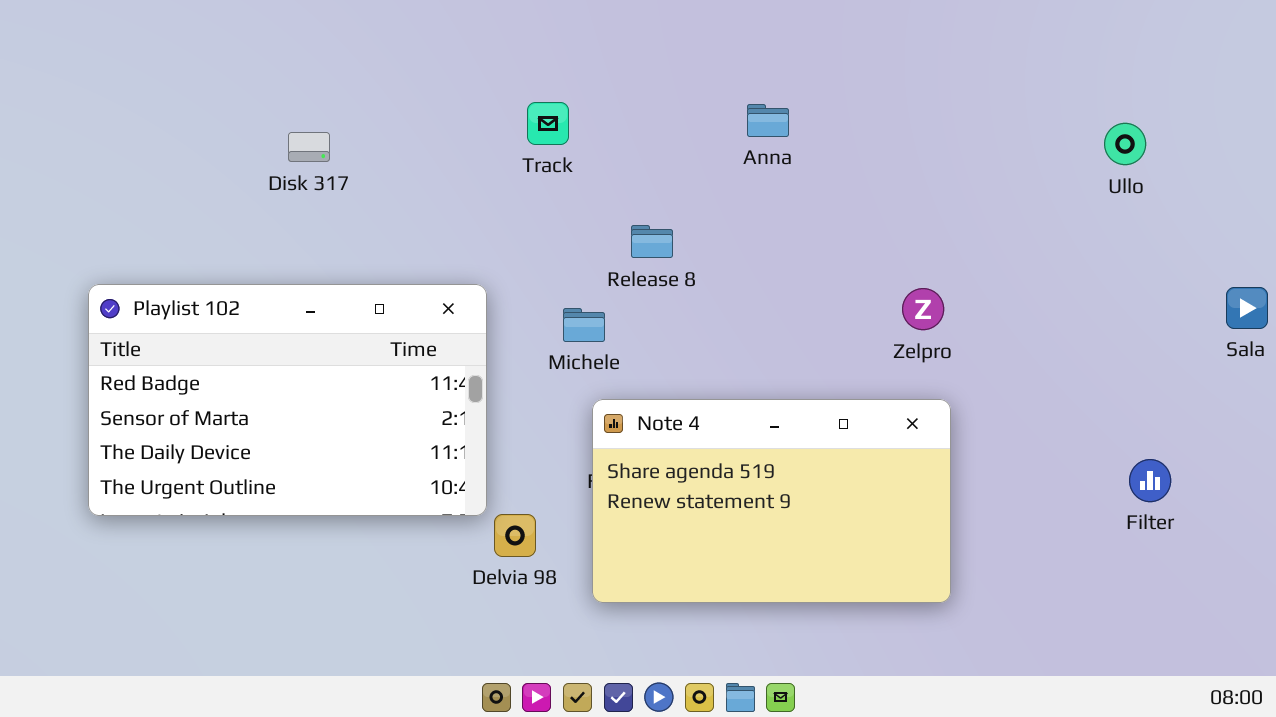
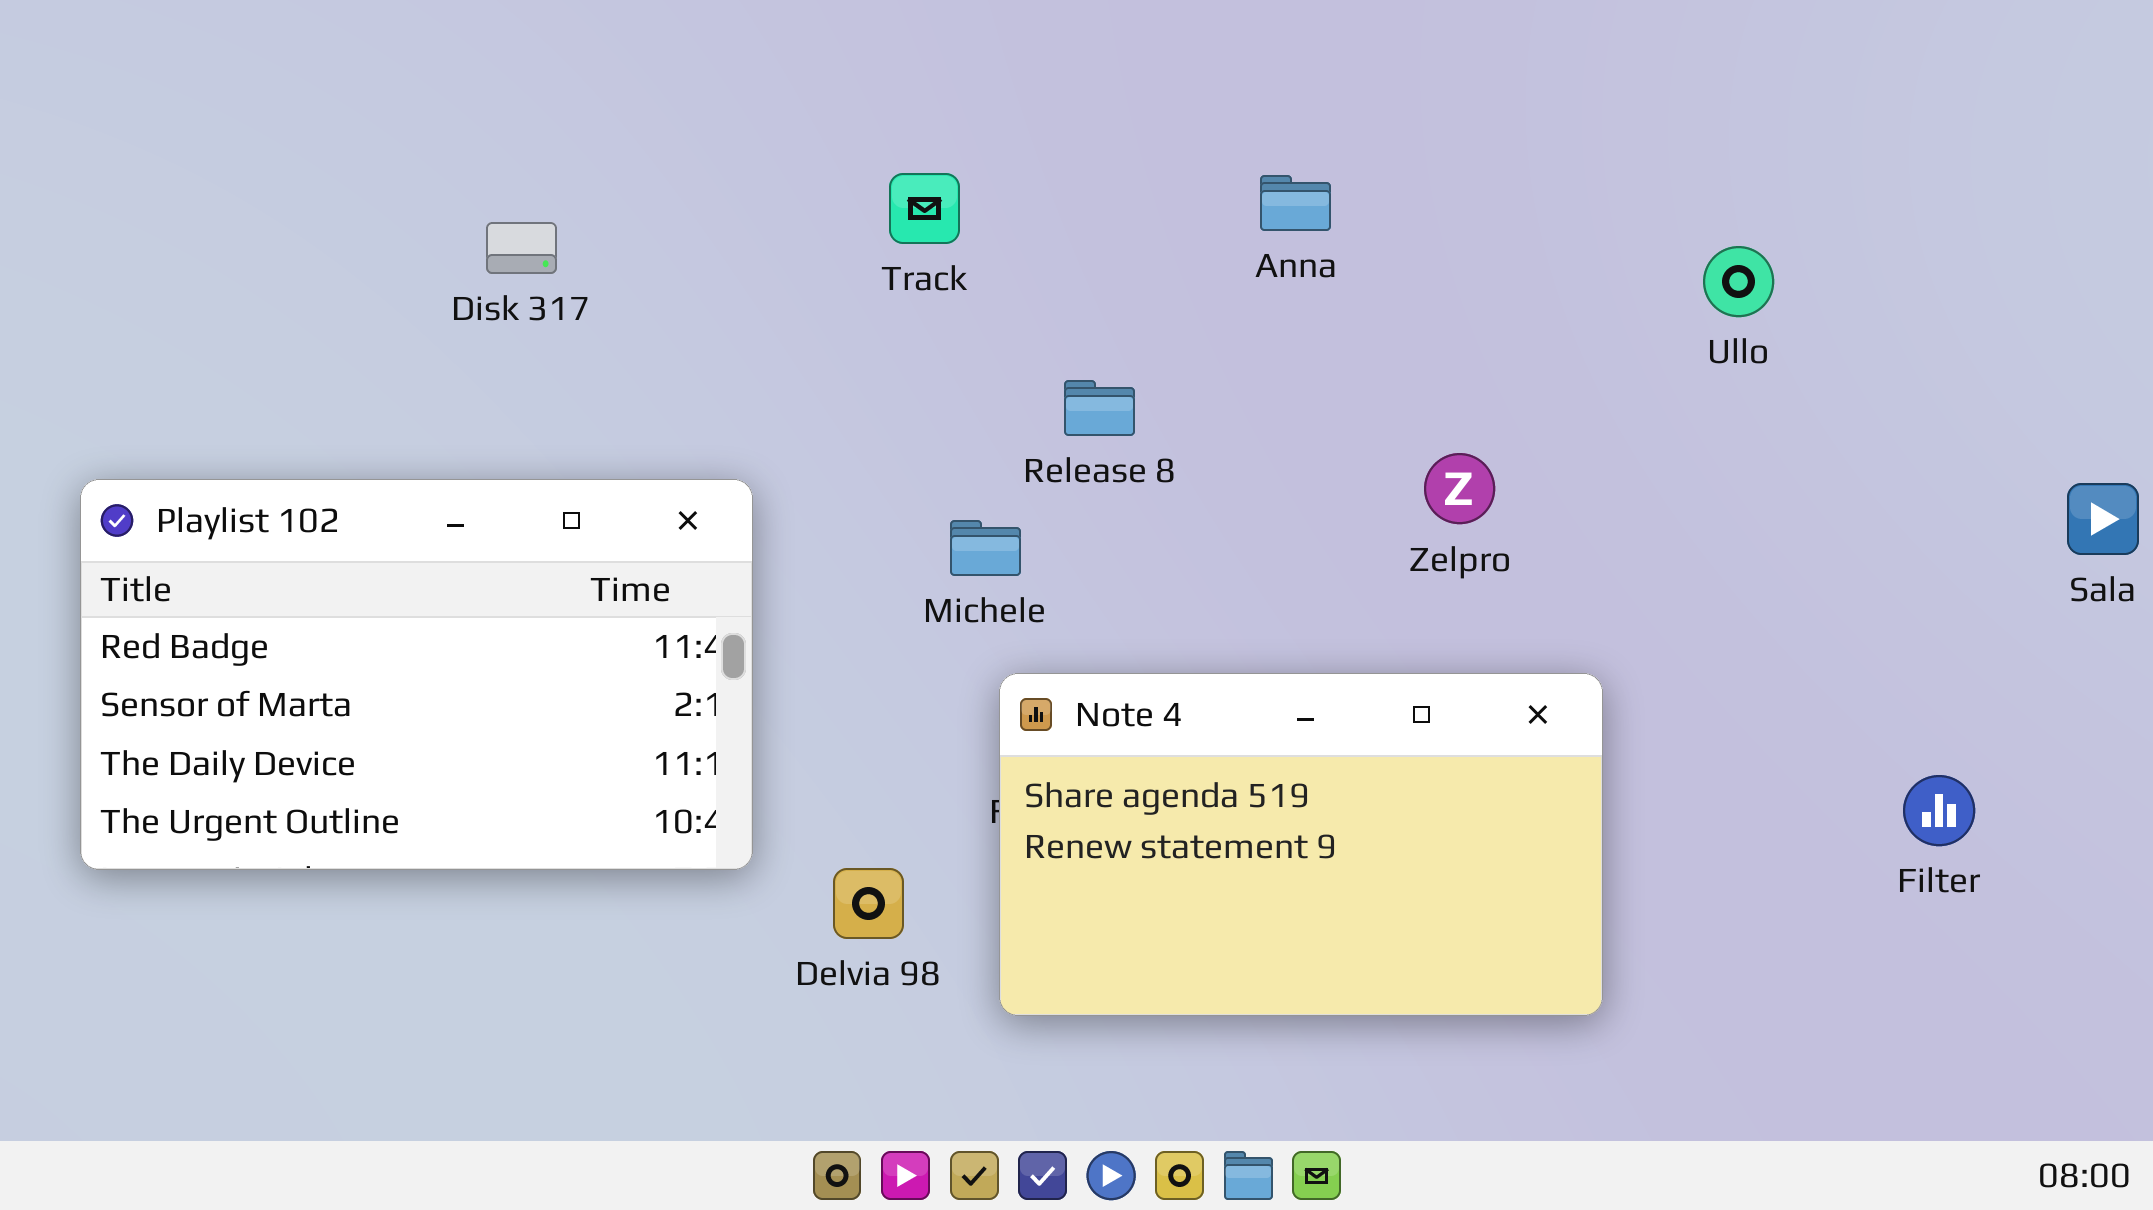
Ullo: [1104,123,1146,165] -> [1703,246,1774,317], moved
Playlist 102: [88,284,487,516] -> [80,479,753,870], moved
Zelpro: [902,288,944,330] -> [1424,453,1495,524], moved

